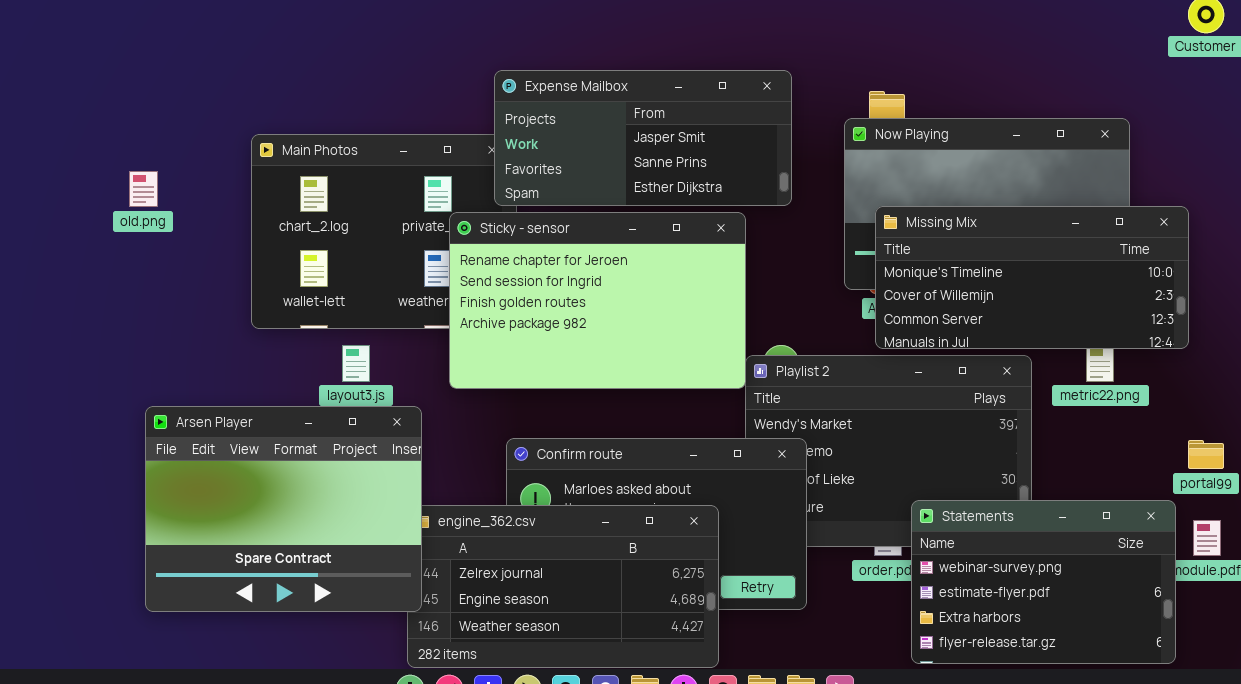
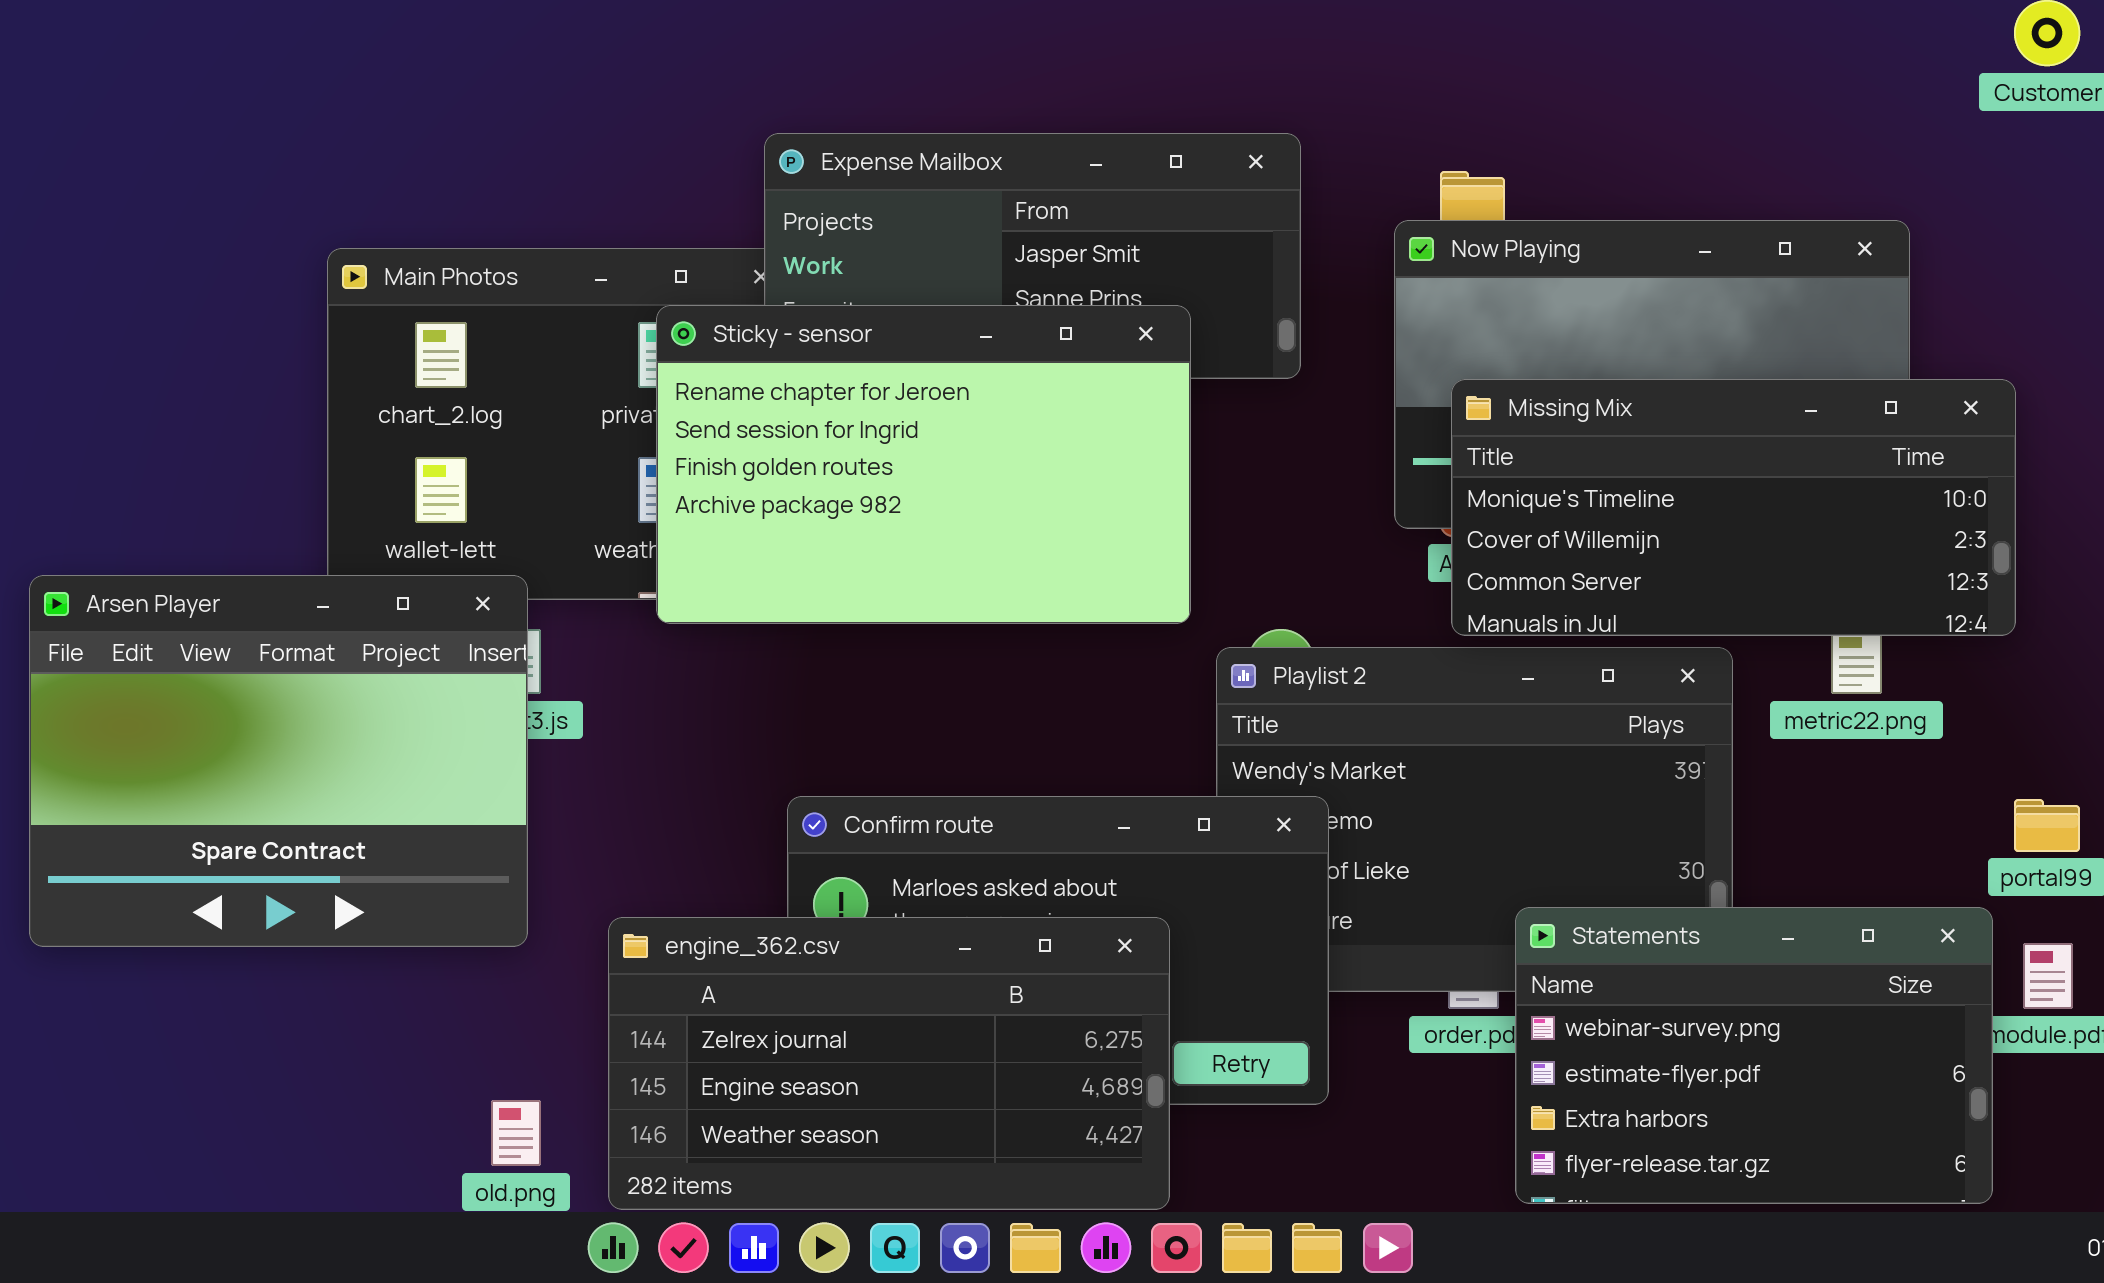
old.png: [129,171,158,207] -> [491,1100,541,1166], moved
Sticky - sensor: [449,212,746,389] -> [656,305,1191,624], moved
Arsen Player: [145,406,422,612] -> [29,575,528,947], moved

